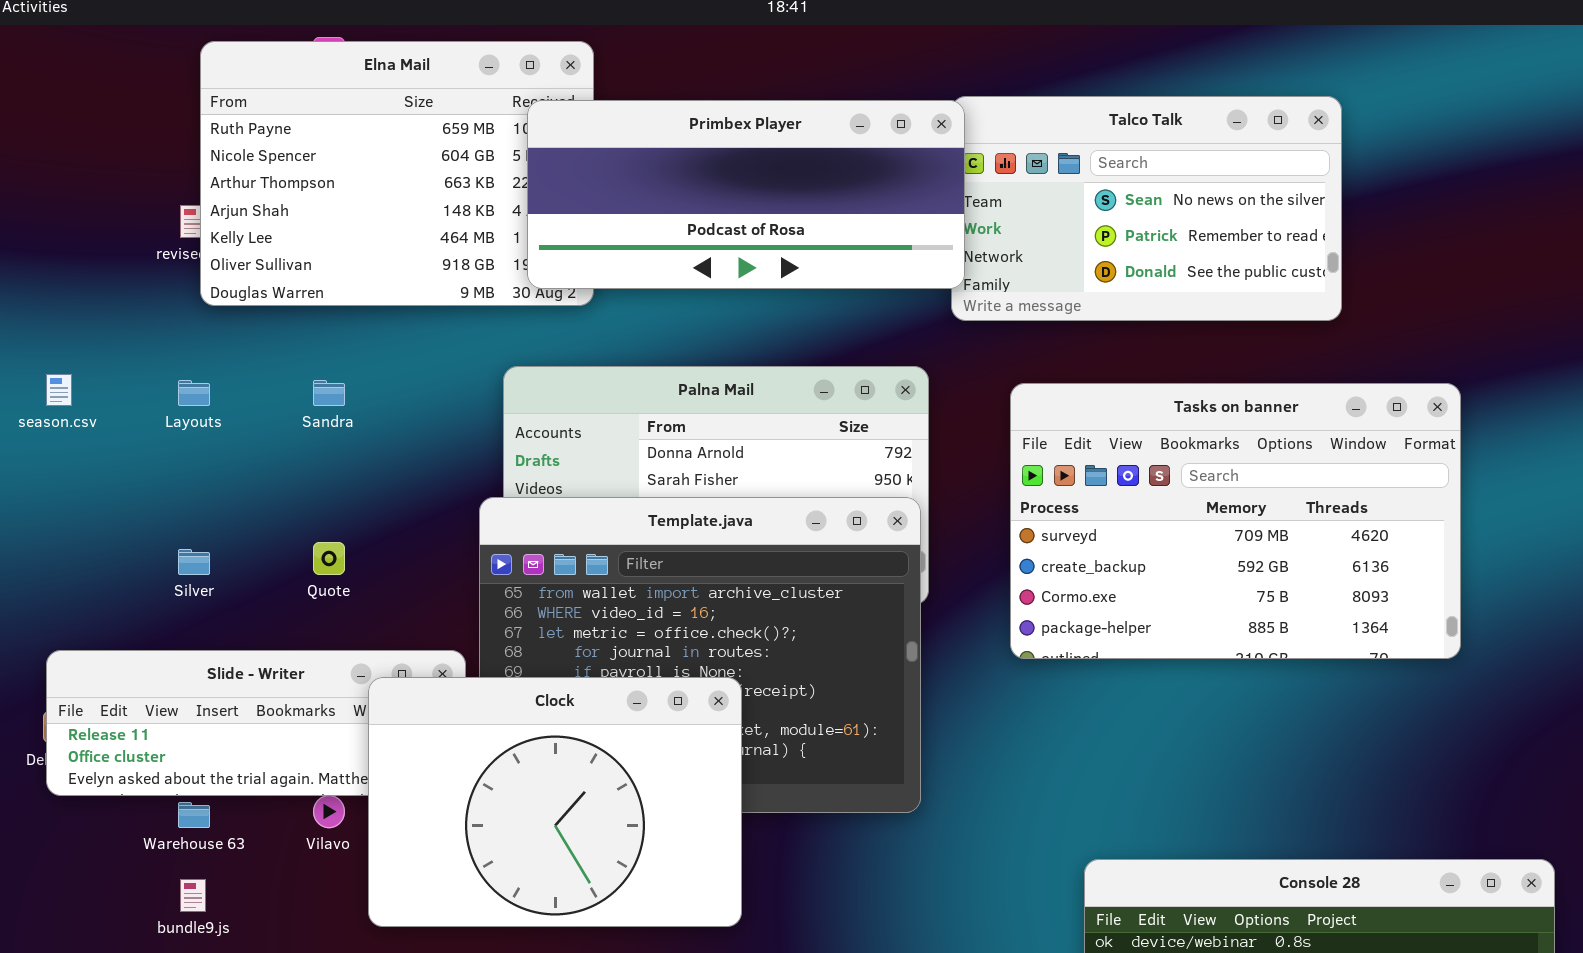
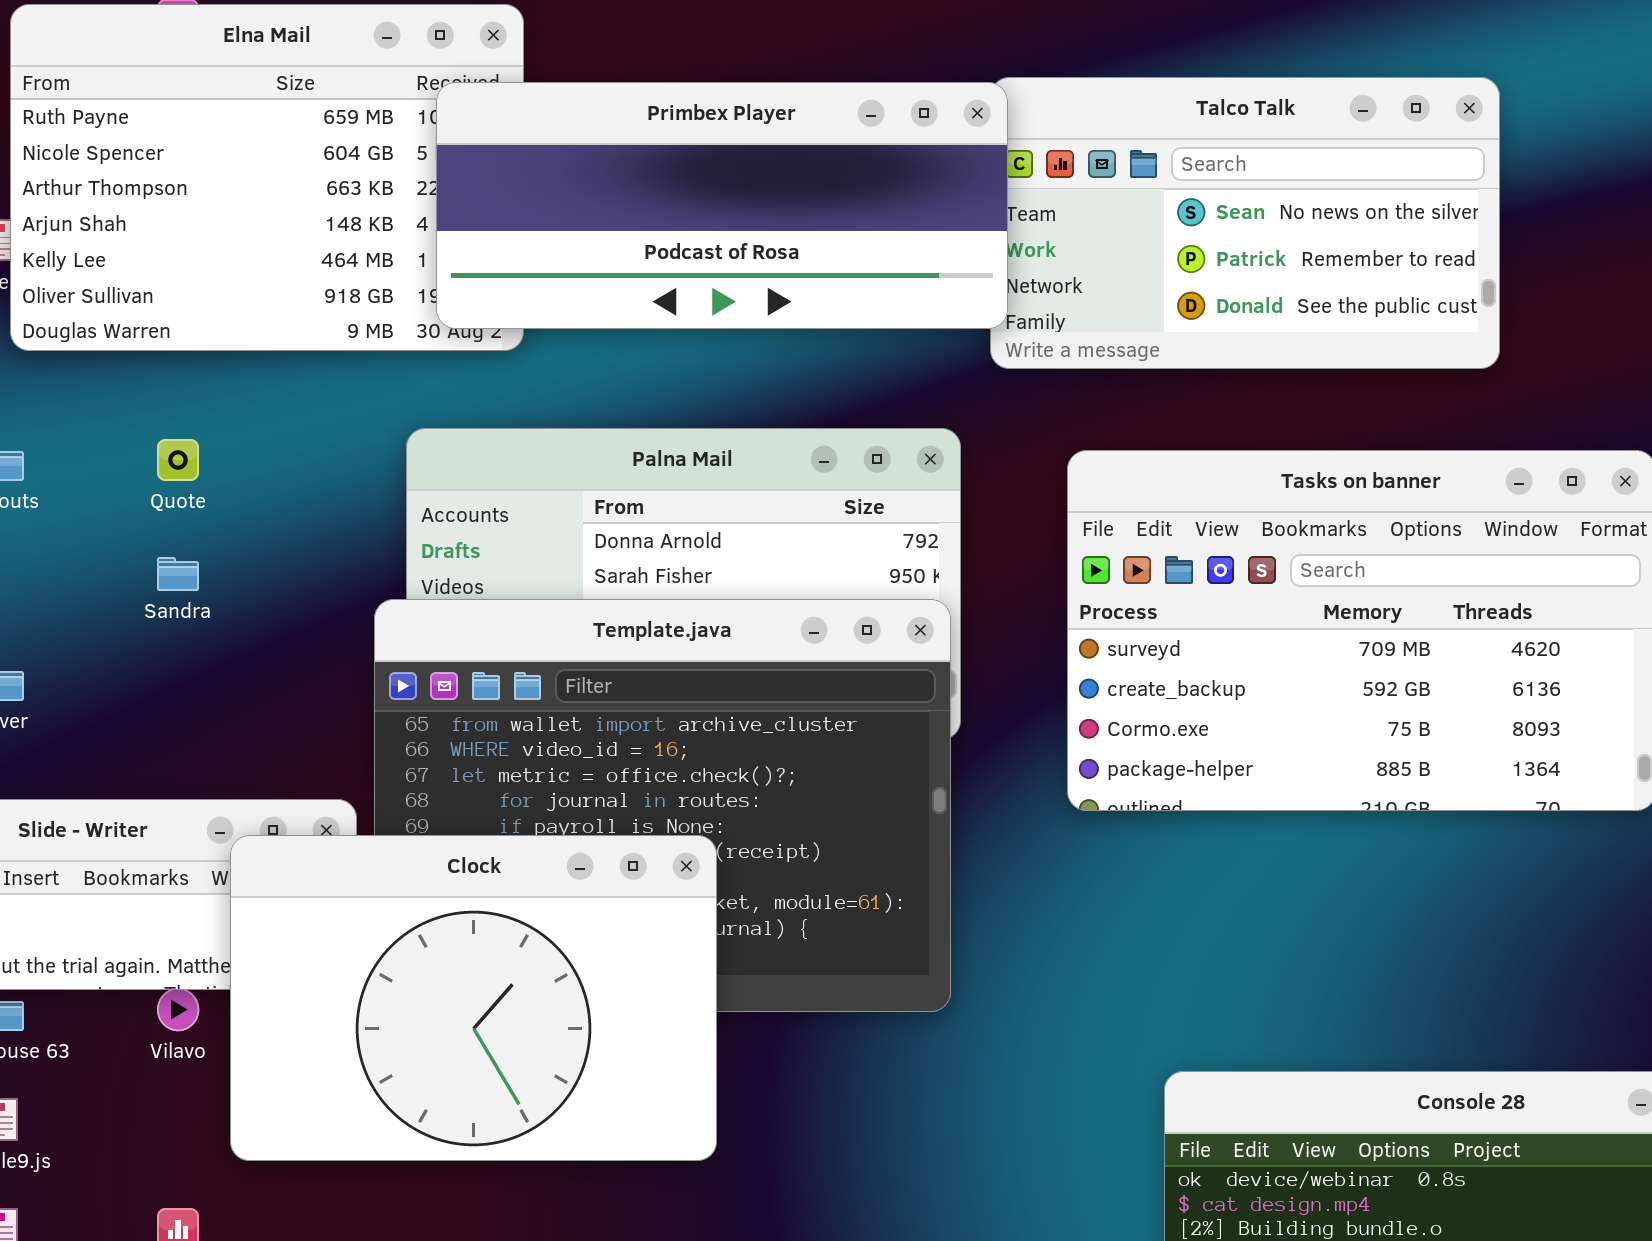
Sandra: [313,380,345,406] -> [157,557,199,591], moved
Quote: [313,542,345,575] -> [157,439,199,481], moved

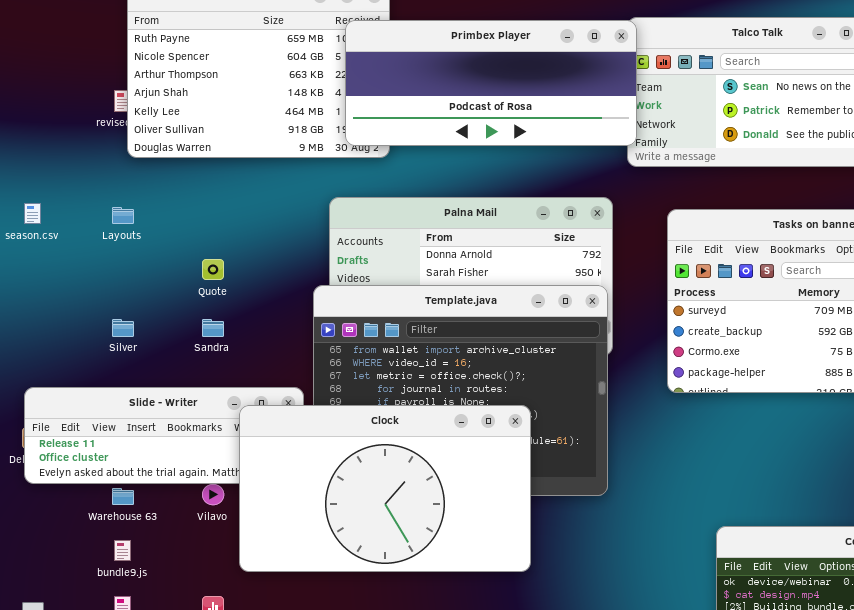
Quote: [157,439,199,481] -> [202,259,224,280], moved
Sandra: [157,557,199,591] -> [202,319,224,337], moved
Clock: [230,835,717,1161] -> [239,405,531,572], resized

